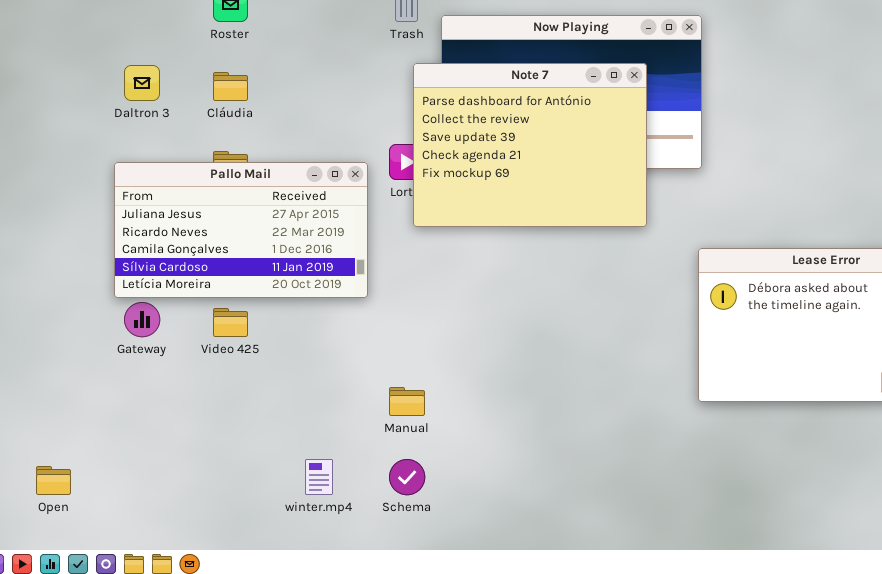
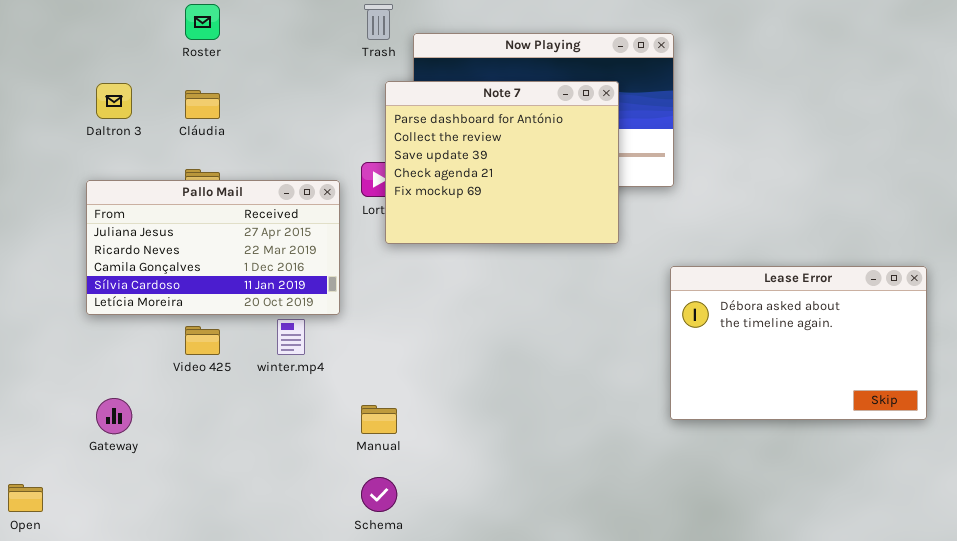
Gateway: [124,302,160,337] -> [96,398,132,434], moved
winter.mp4: [305,459,333,495] -> [277,319,305,355], moved

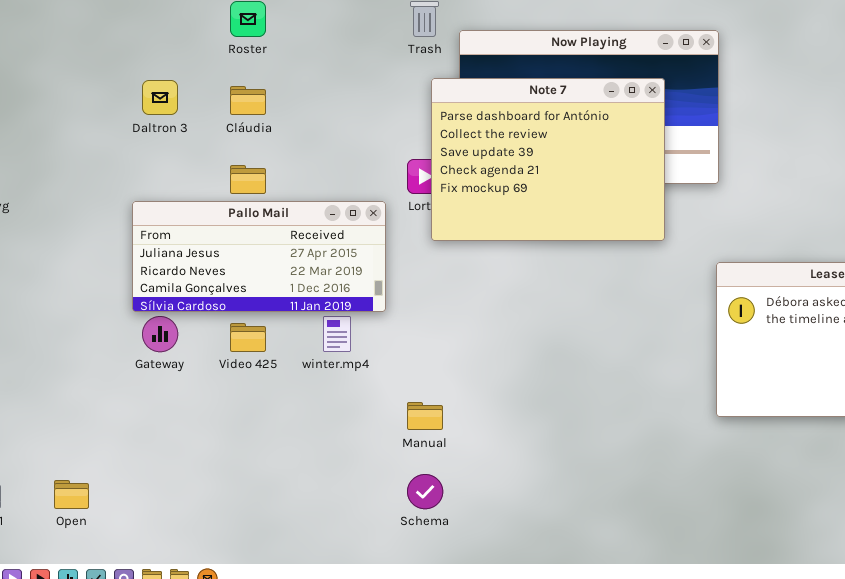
Pallo Mail: [86,180,340,315] -> [132,201,386,312], resized
Gateway: [96,398,132,434] -> [142,316,178,352], moved

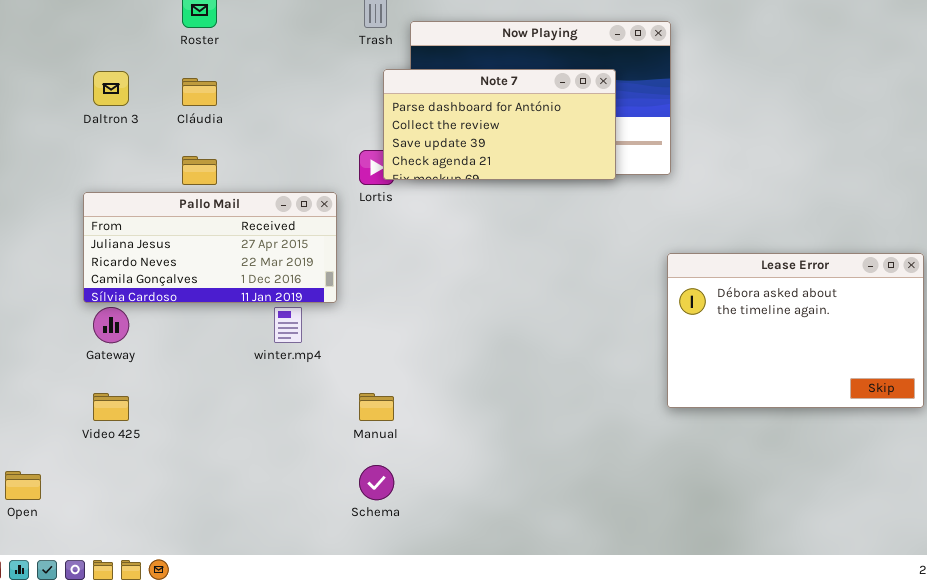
Note 7: [431,78,665,241] -> [383,69,616,180], resized
Video 425: [230,323,266,352] -> [93,393,129,421], moved

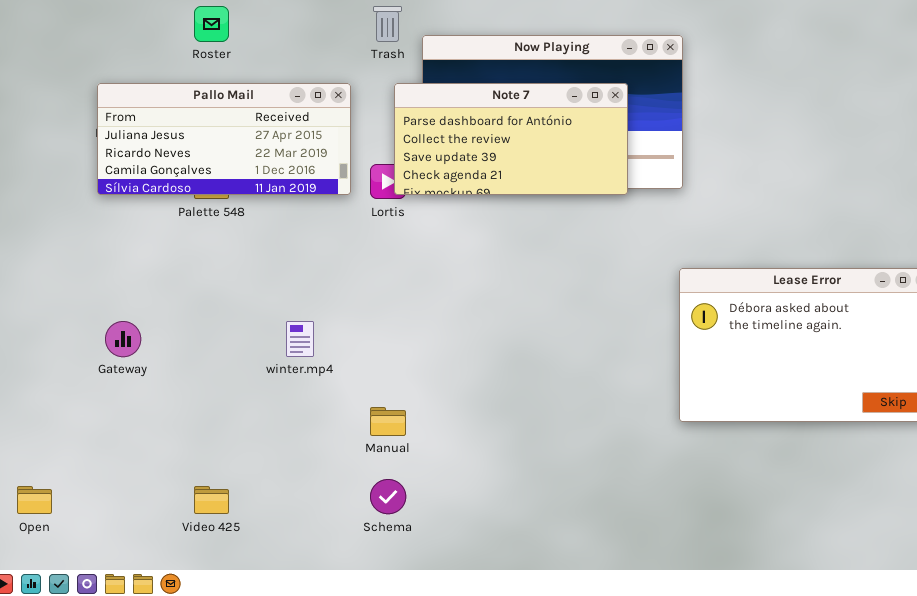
Pallo Mail: [83,192,337,303] -> [97,83,351,195], moved
Video 425: [93,393,129,421] -> [194,486,229,514], moved

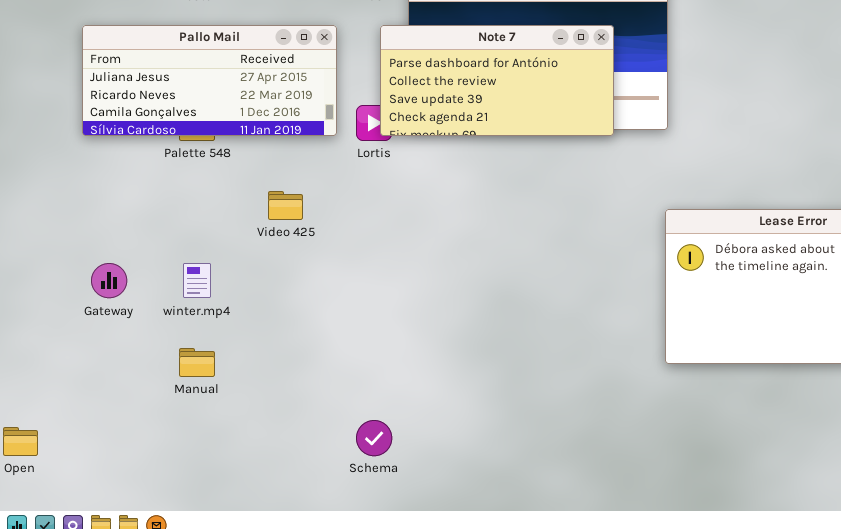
winter.mp4: [286,321,314,357] -> [183,263,211,298], moved
Manual: [370,407,406,436] -> [179,348,215,377], moved
Video 425: [194,486,229,514] -> [268,191,303,220], moved

